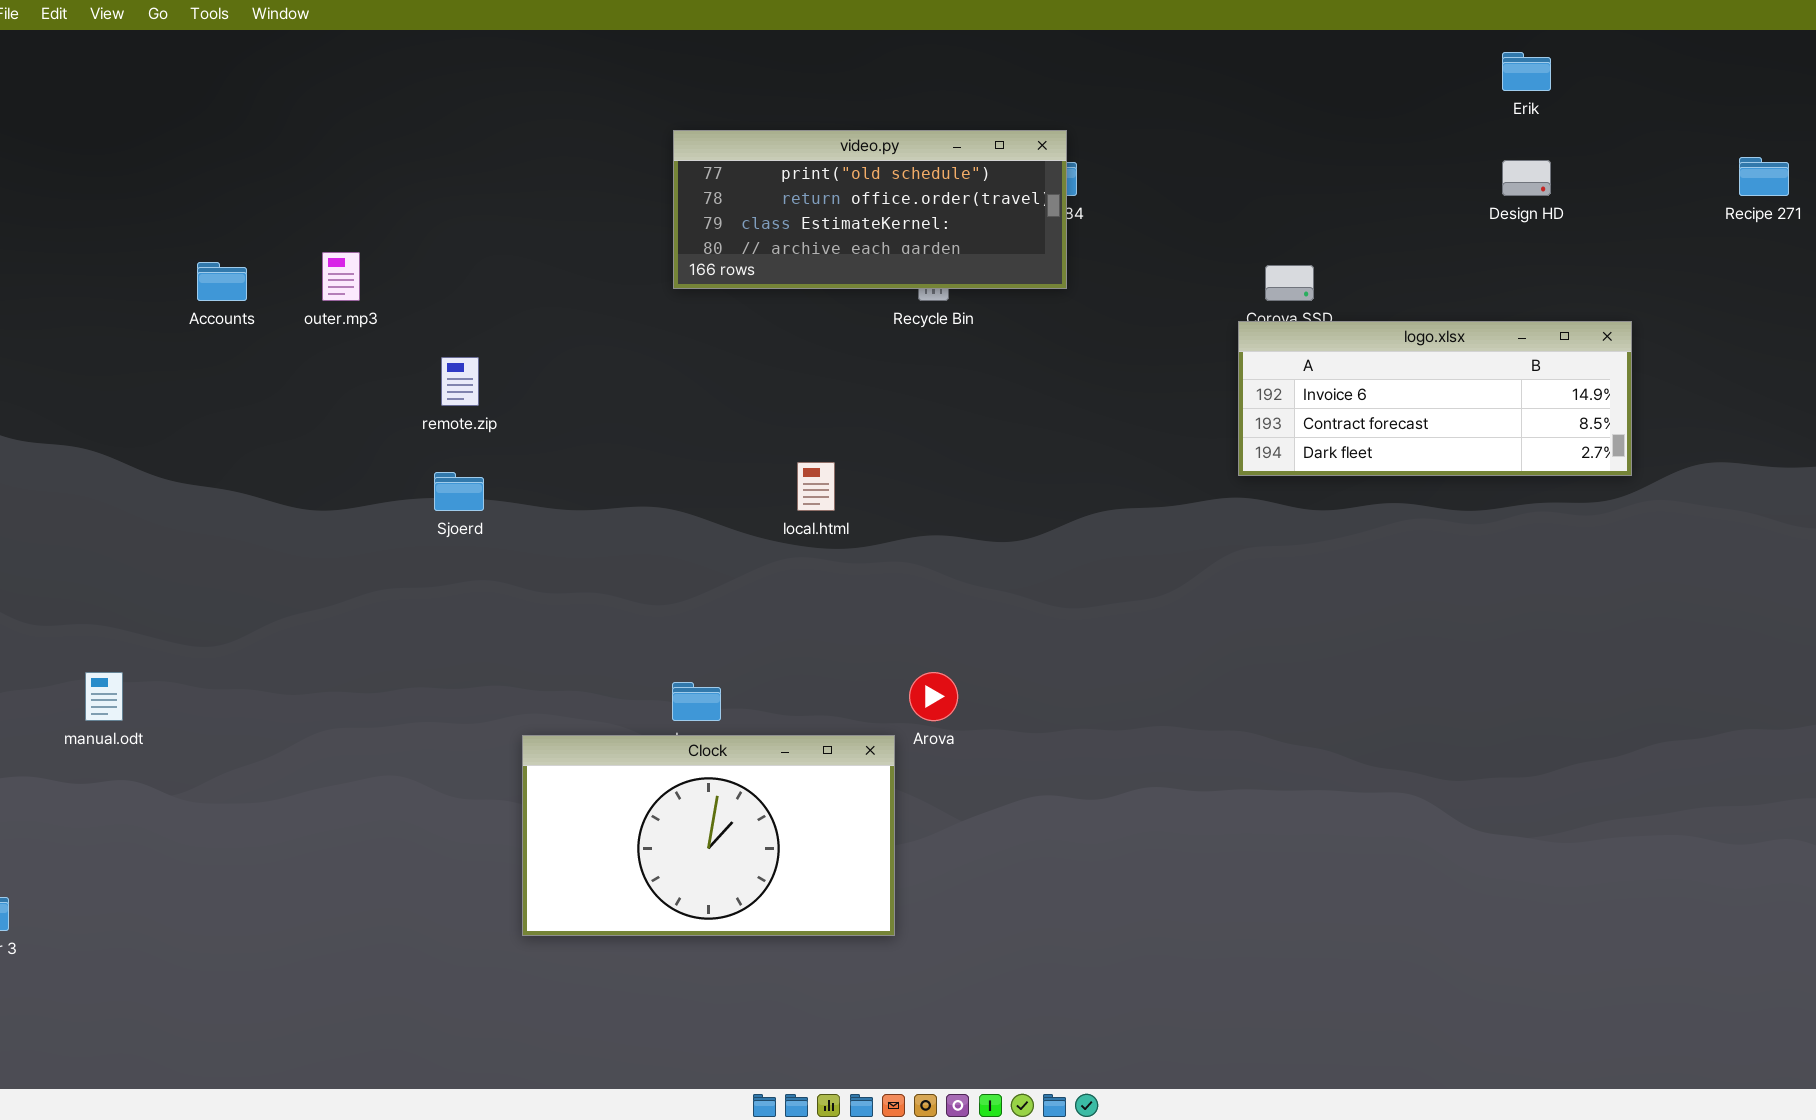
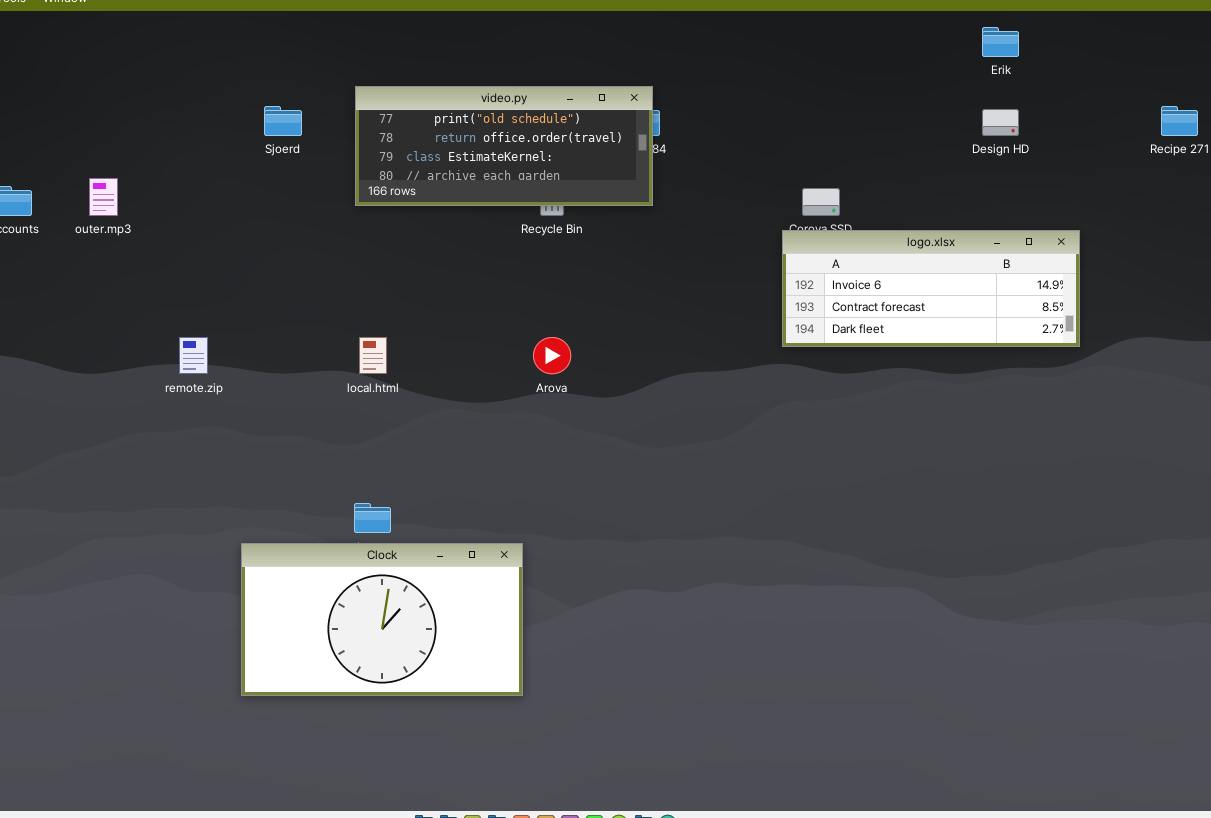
remote.zip: [441,357,479,406] -> [179,337,208,374], moved
local.html: [797,462,835,511] -> [359,337,387,374], moved
Sjoerd: [434,472,484,511] -> [264,106,302,136], moved
Arova: [909,672,958,721] -> [533,337,571,374], moved

